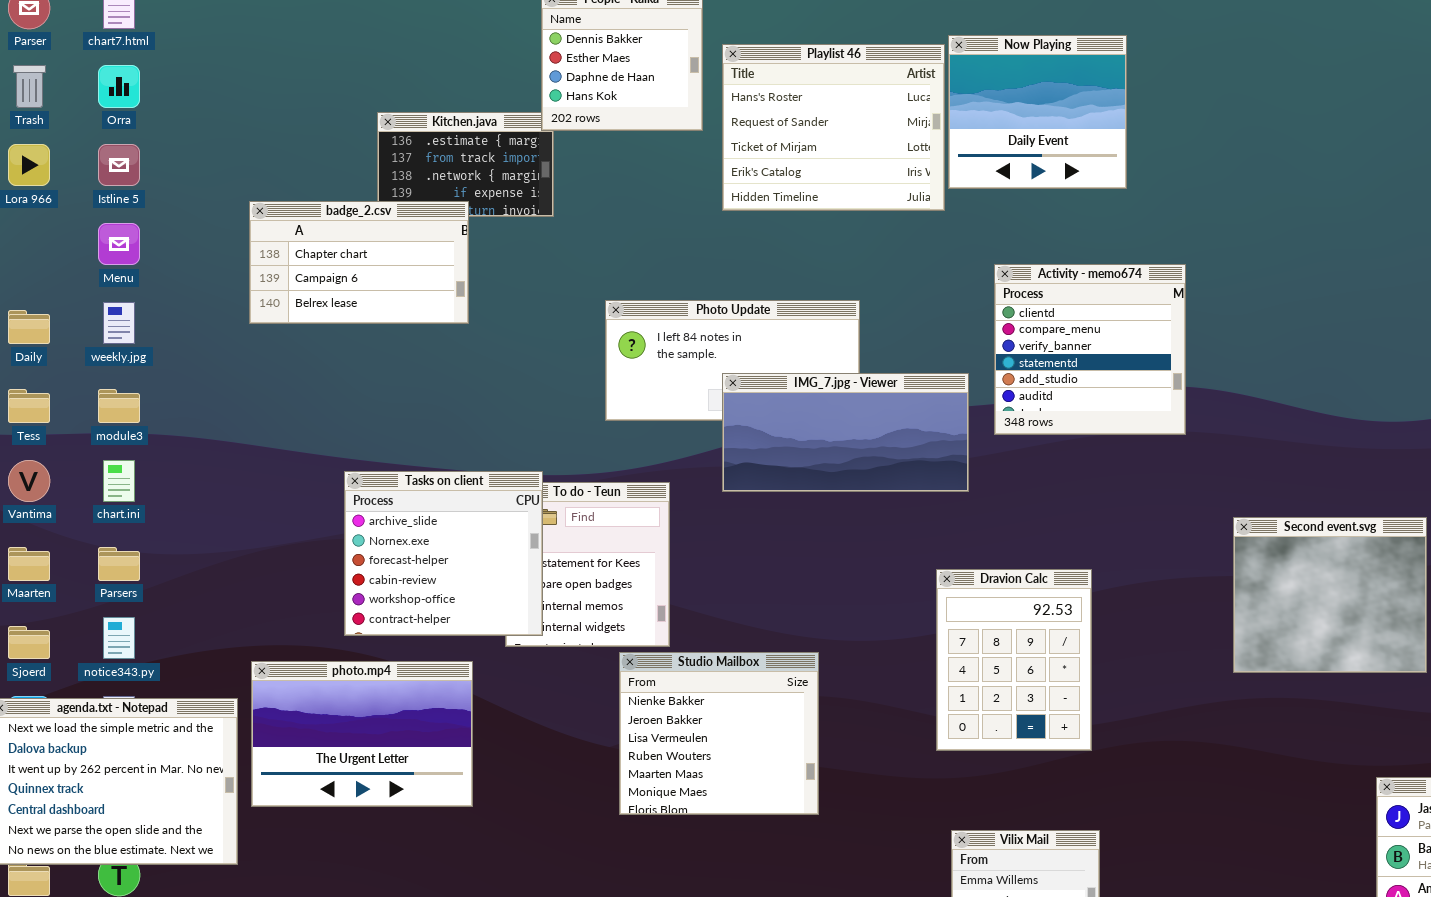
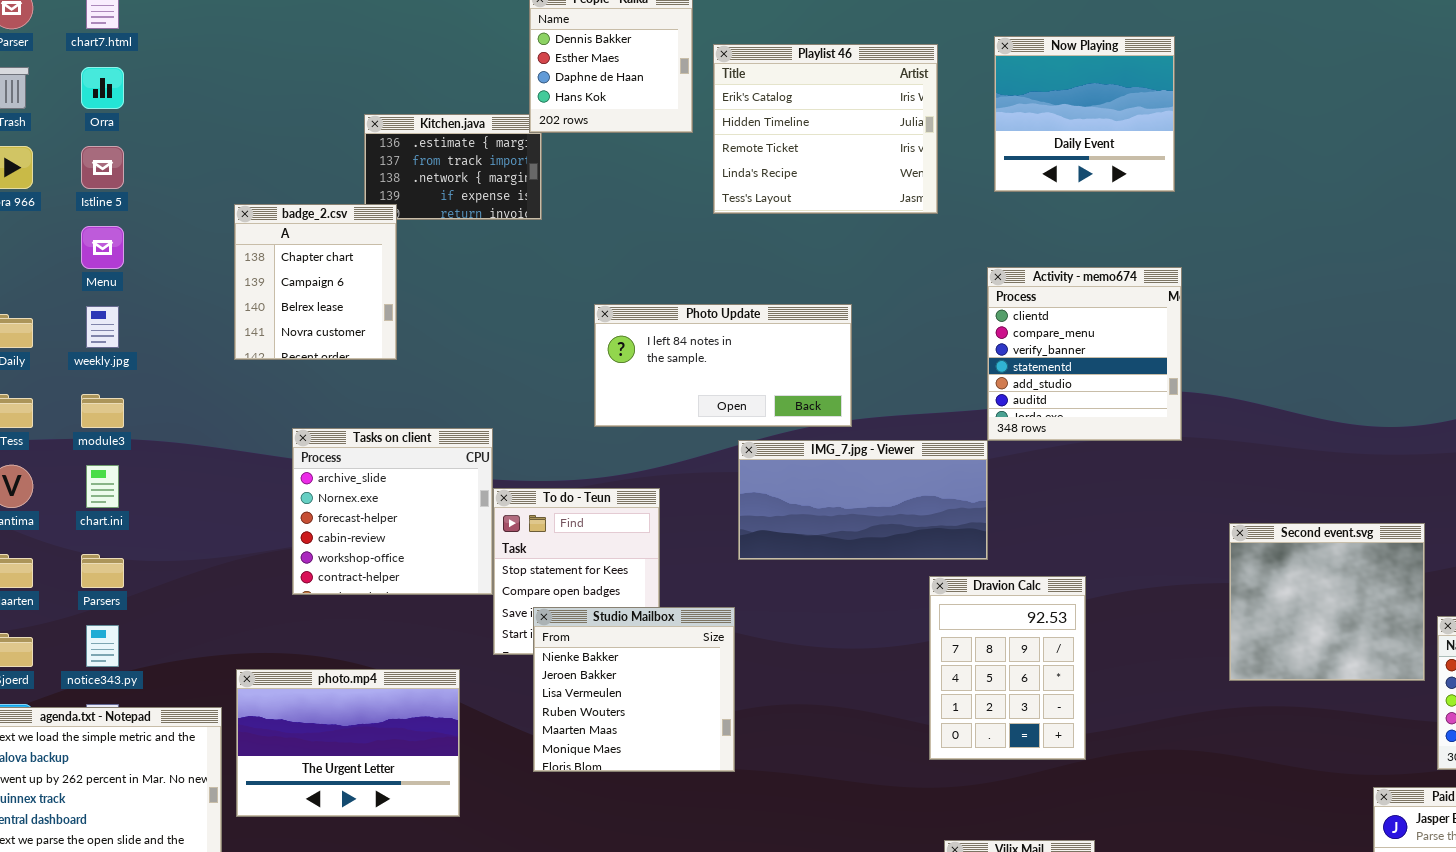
Now Playing: [948,35,1127,189] -> [994,36,1175,192], moved
Playlist 46: [722,44,945,211] -> [713,44,938,214], scrolled down 3 rows
badge_2.csv: [249,201,469,324] -> [234,204,397,360], resized
IMG_7.jpg - Viewer: [722,373,969,492] -> [738,440,988,560], moved
Tasks on client: [344,471,543,636] -> [292,428,493,595], moved
Studio Mailbox: [619,652,819,815] -> [533,607,735,772], moved

